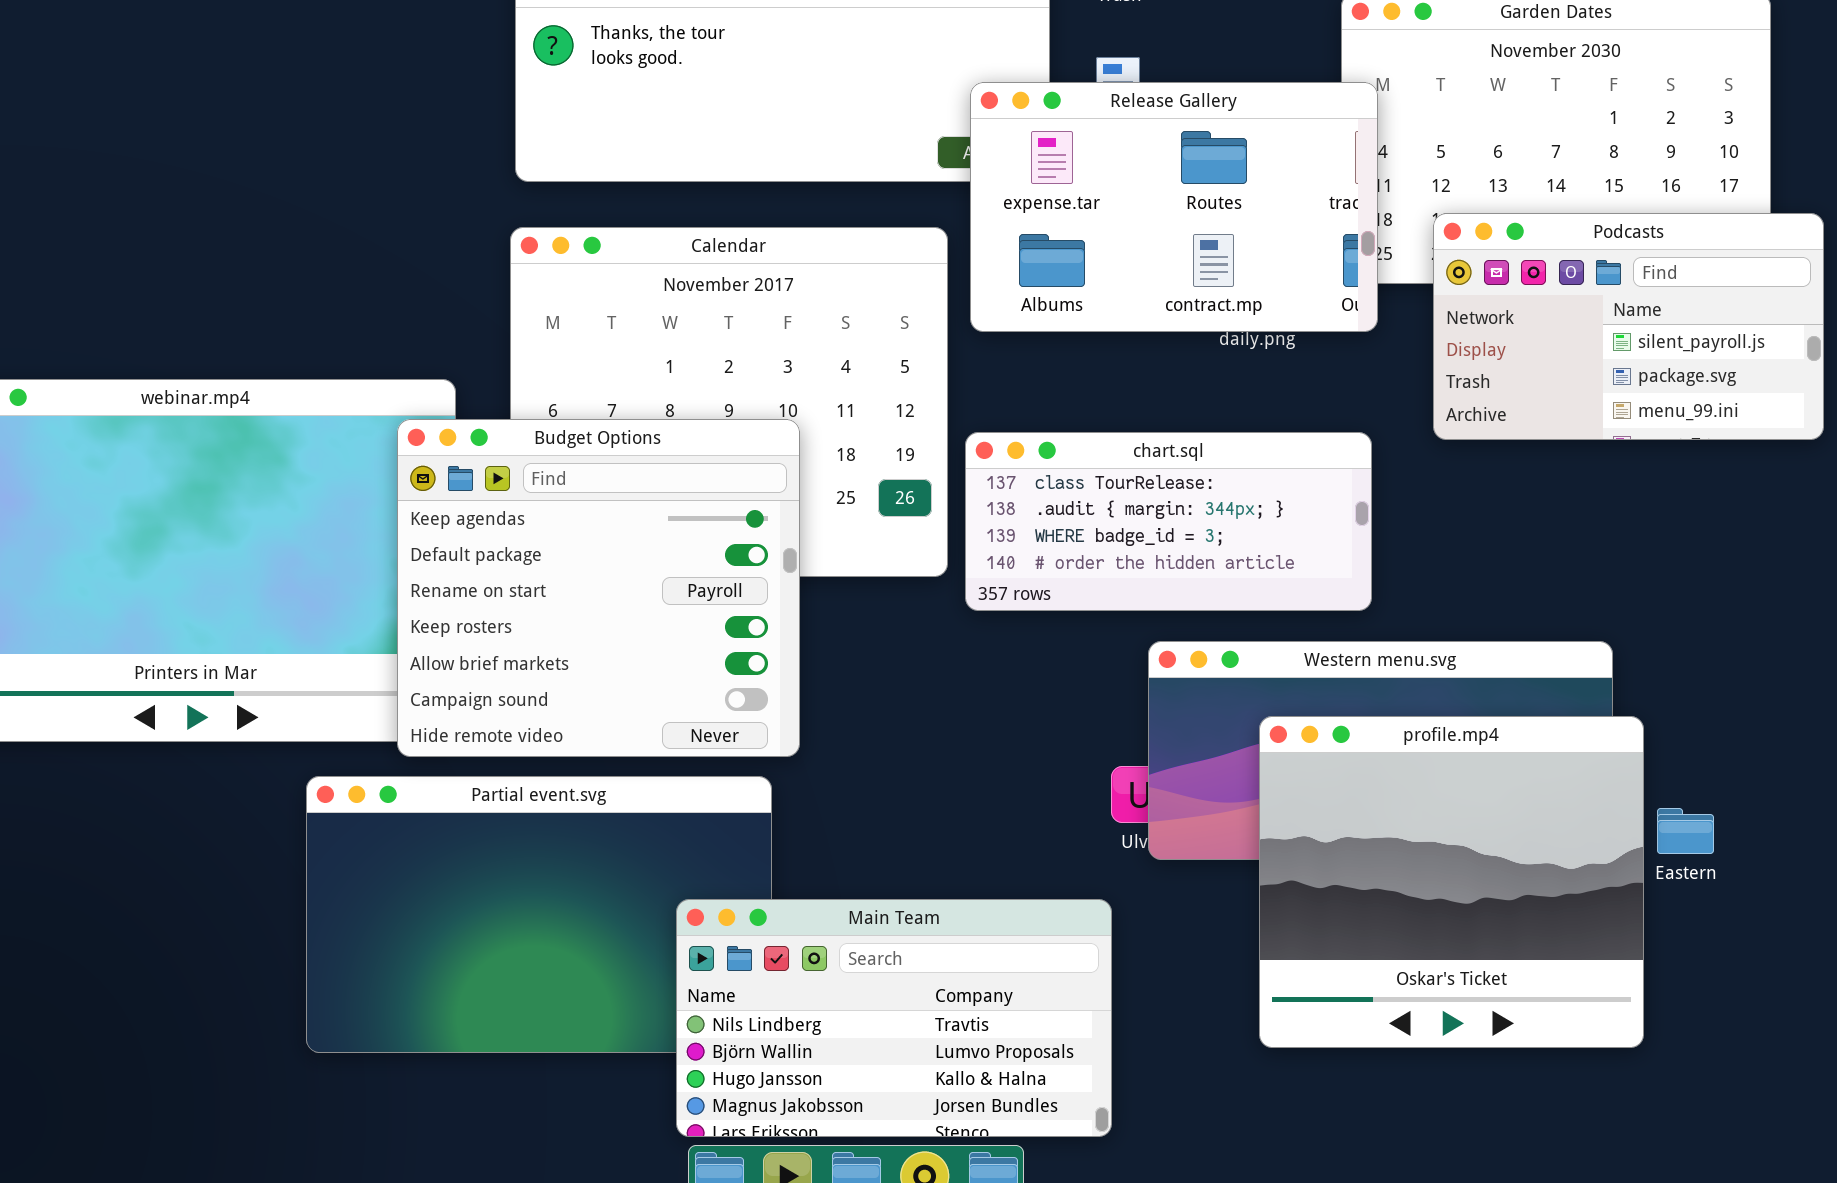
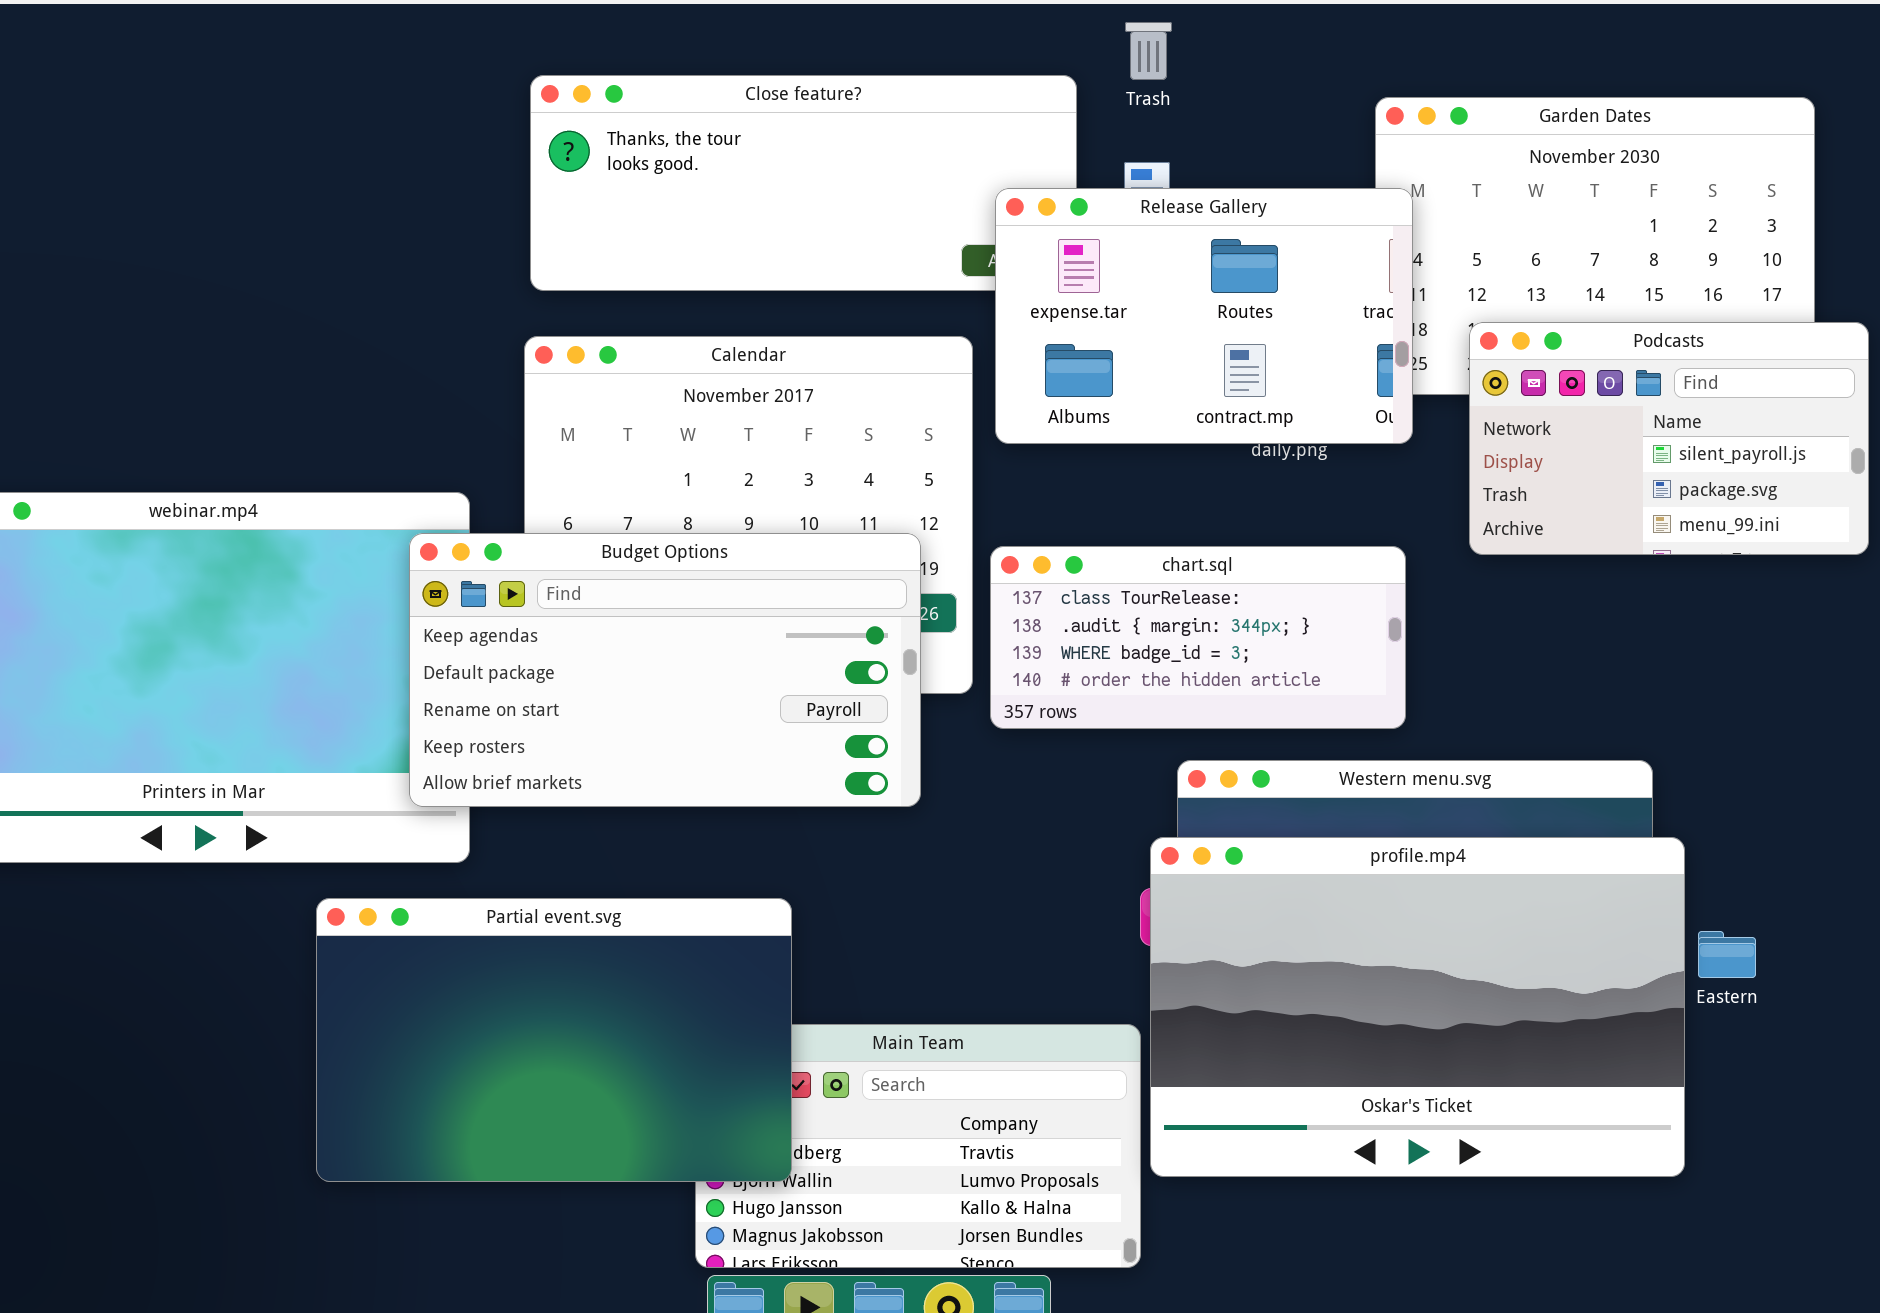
Budget Options: [397,419,800,757] -> [409,533,921,807], resized
profile.mp4: [1259,716,1644,1048] -> [1150,837,1685,1177], resized
Partial event.svg: [306,776,772,1053] -> [316,898,792,1182], raised

